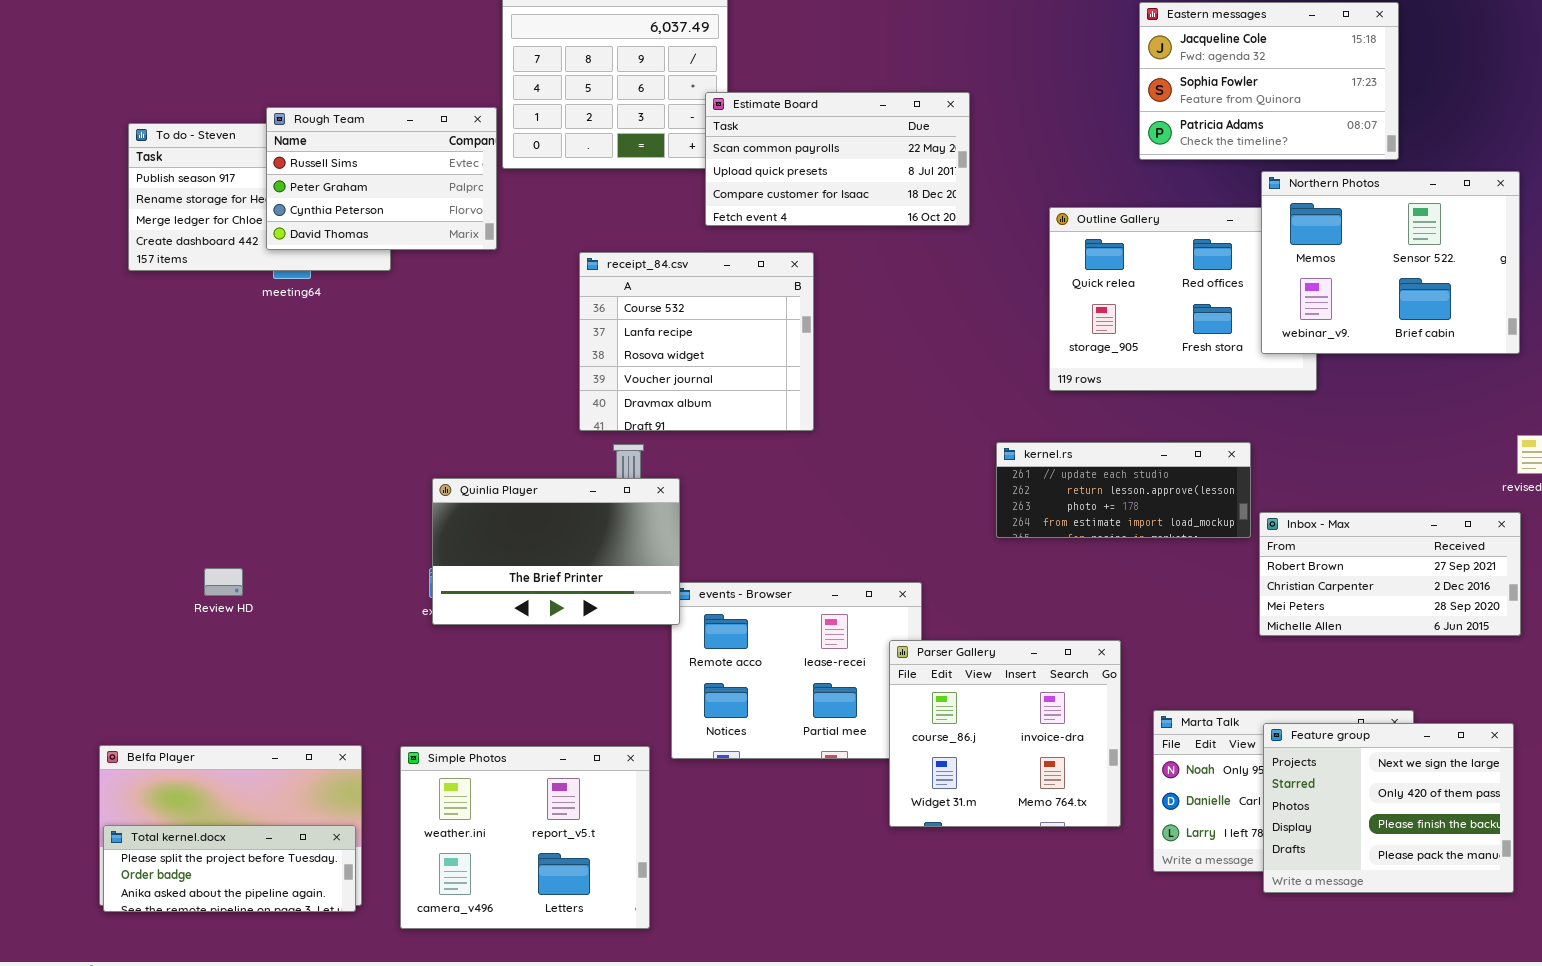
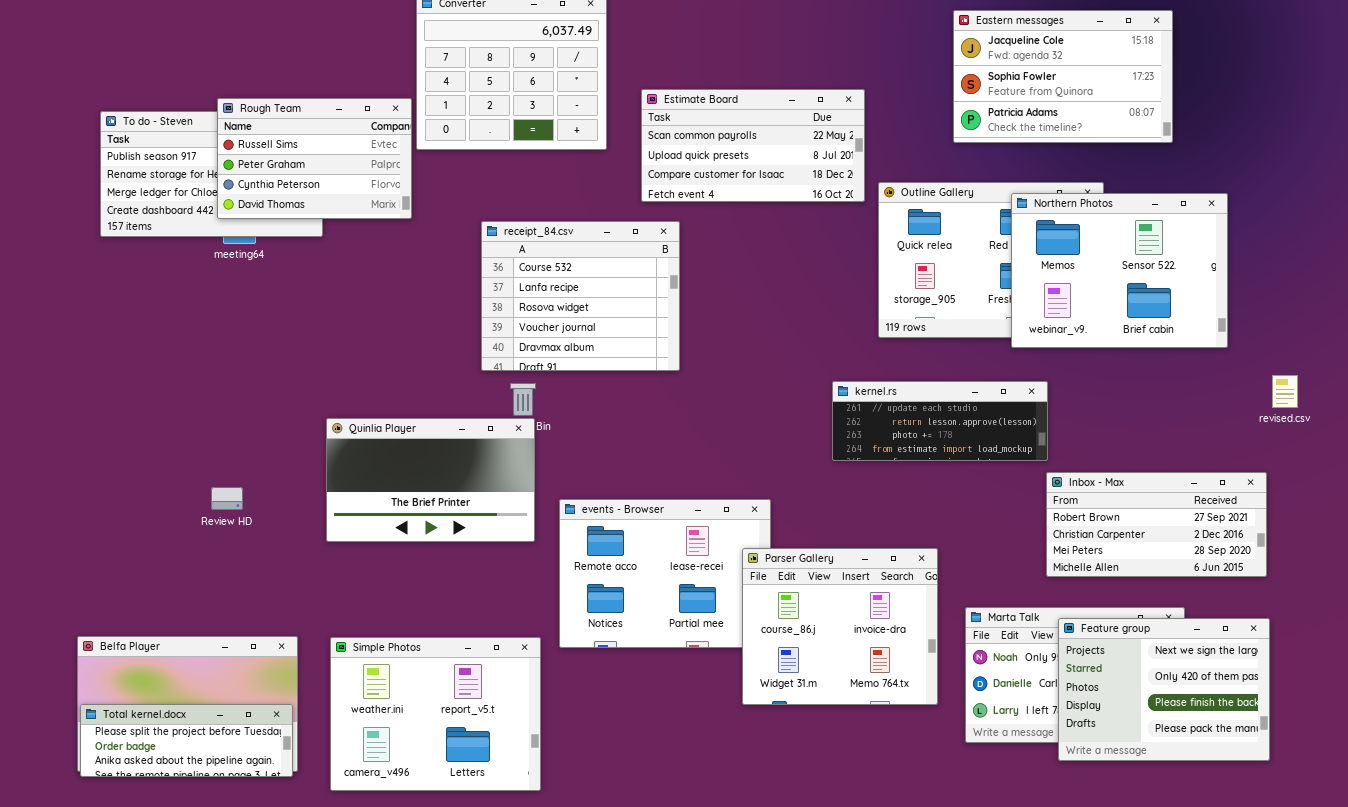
Estimate Board: [705,92,970,226] -> [641,89,865,202], moved
Northern Photos: [1261,171,1520,354] -> [1011,193,1228,348], moved
Quinlia Player: [432,478,680,625] -> [326,418,535,542], moved
Inbox - Max: [1259,512,1521,636] -> [1046,472,1267,577], moved
Review HD: [204,568,243,596] -> [211,487,243,510], moved

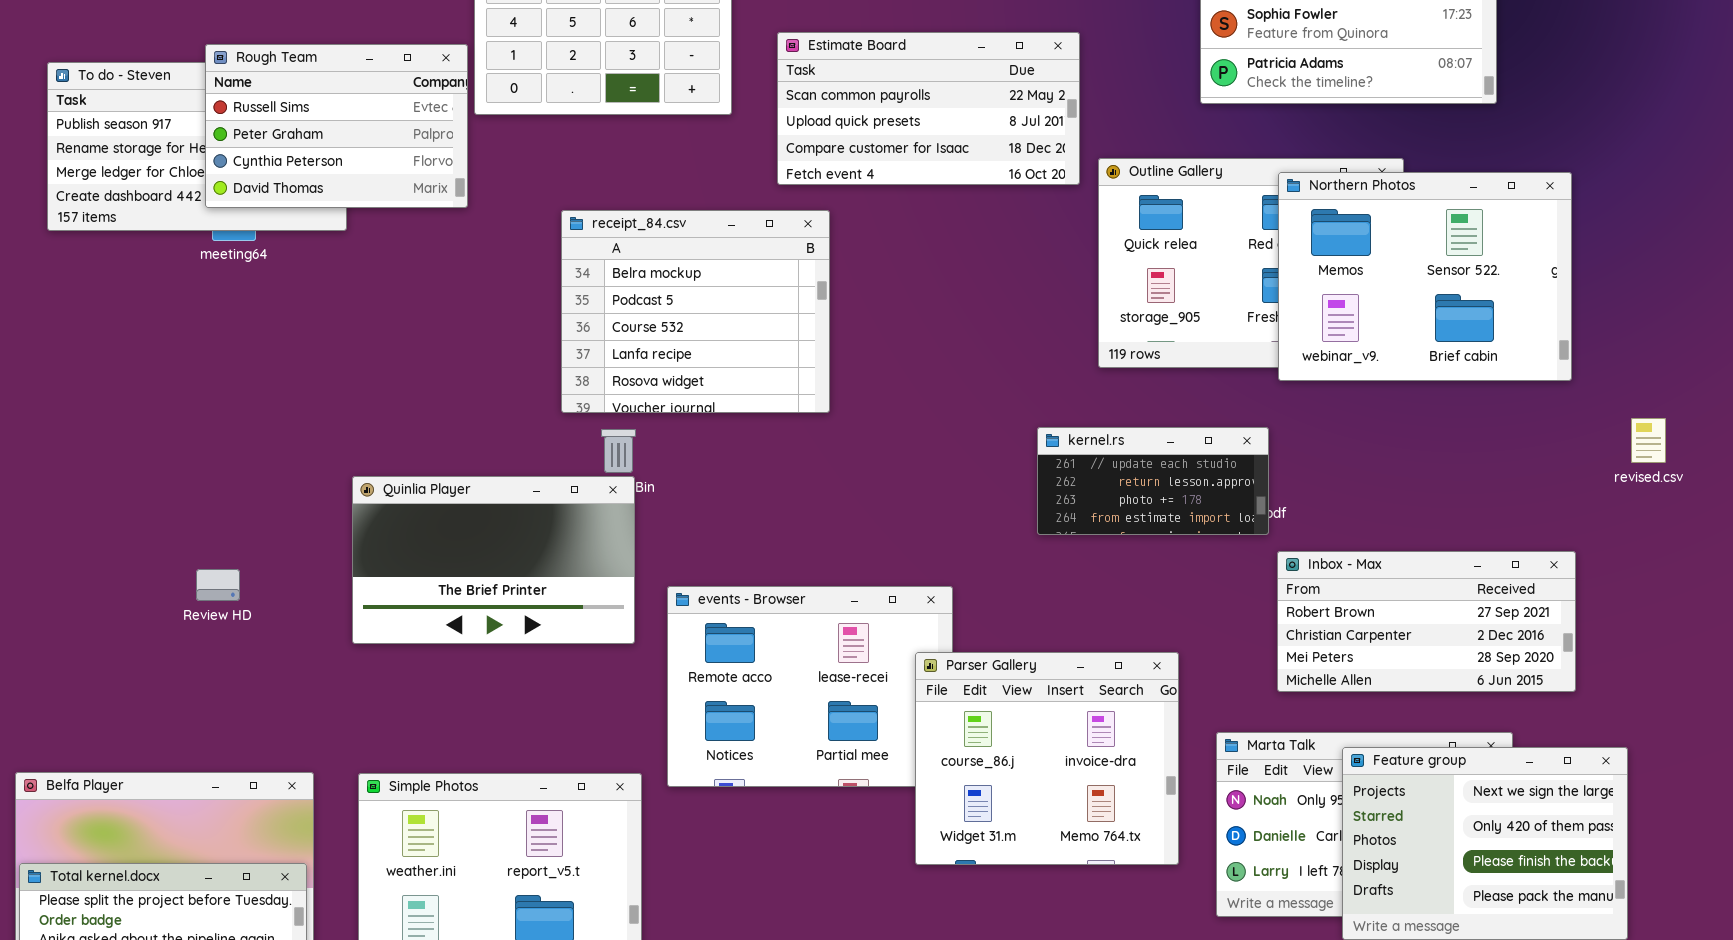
receipt_84.csv: [481,221,680,371] -> [561,210,830,413], scrolled up 2 rows
kernel.rs: [832,381,1048,461] -> [1037,427,1269,535], resized
Inbox - Max: [1046,472,1267,577] -> [1277,551,1576,692], moved

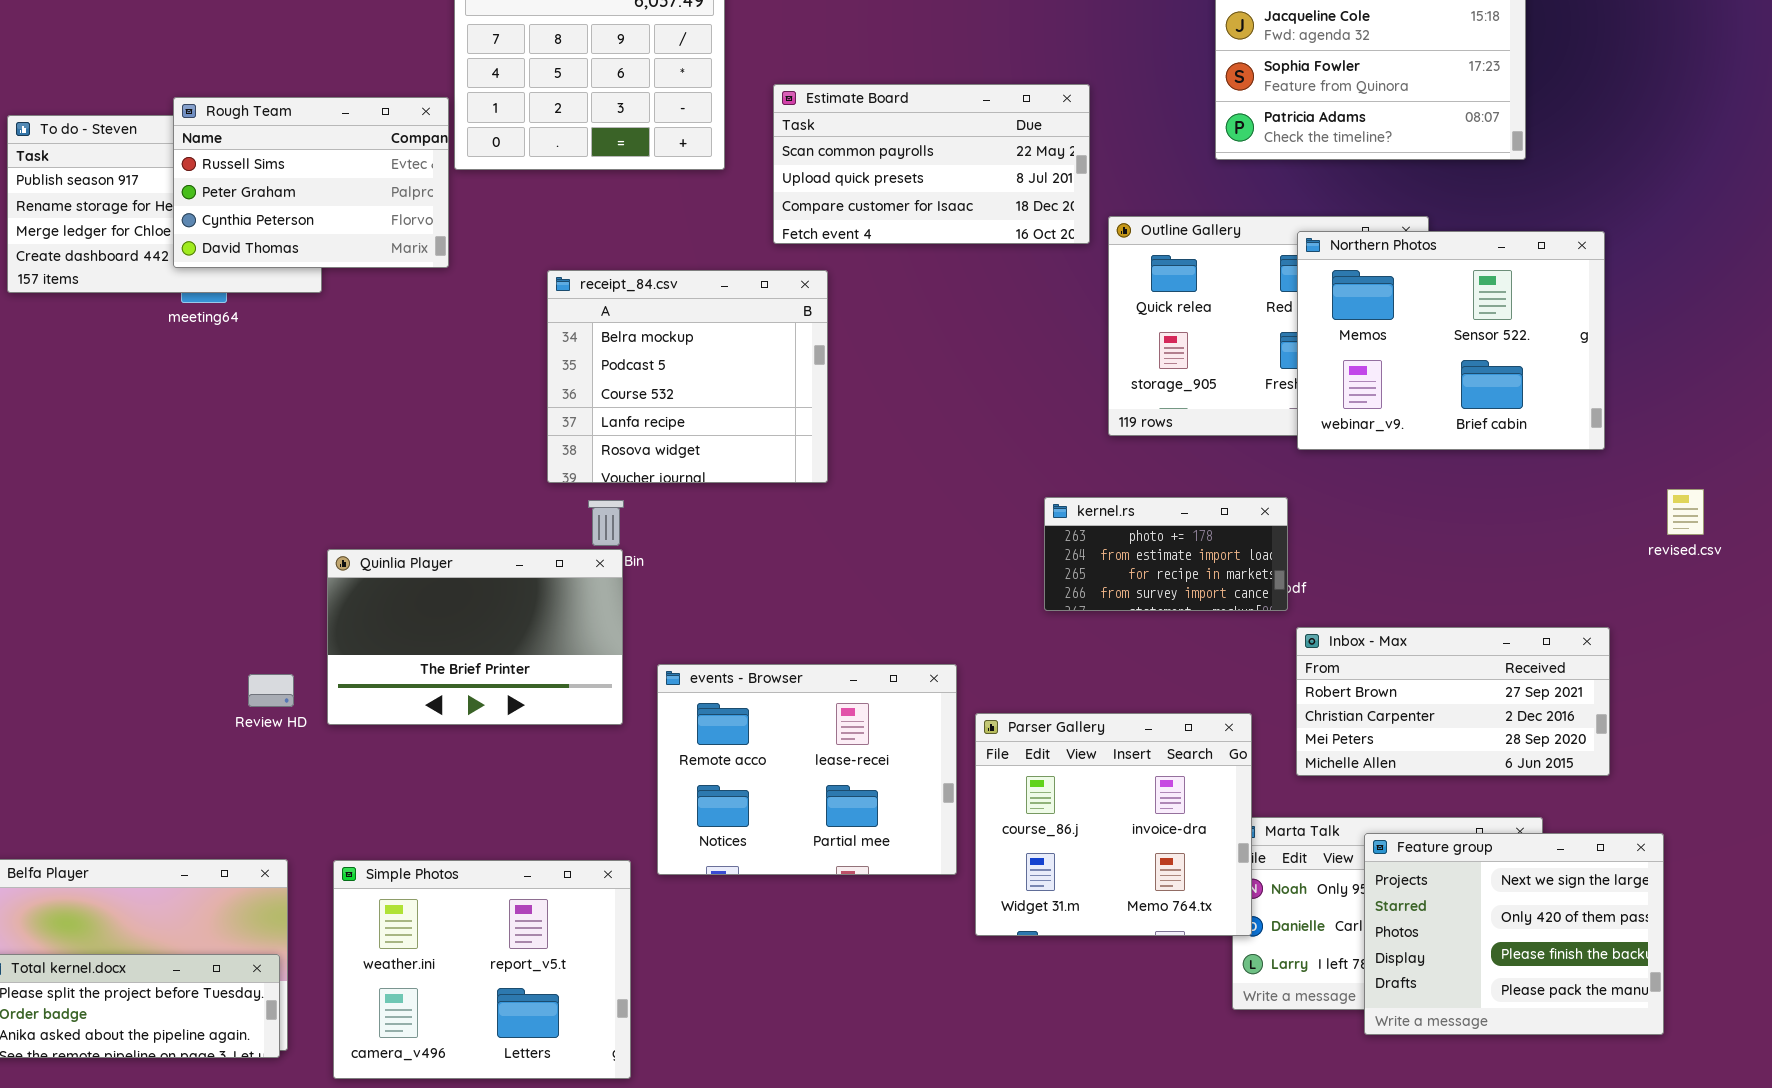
kernel.rs: [1037,427,1269,535] -> [1044,497,1288,611], scrolled down 2 rows
Review HD: [196,569,240,601] -> [248,674,294,707], moved
Parser Gallery: [915,652,1179,865] -> [975,713,1252,936], moved

